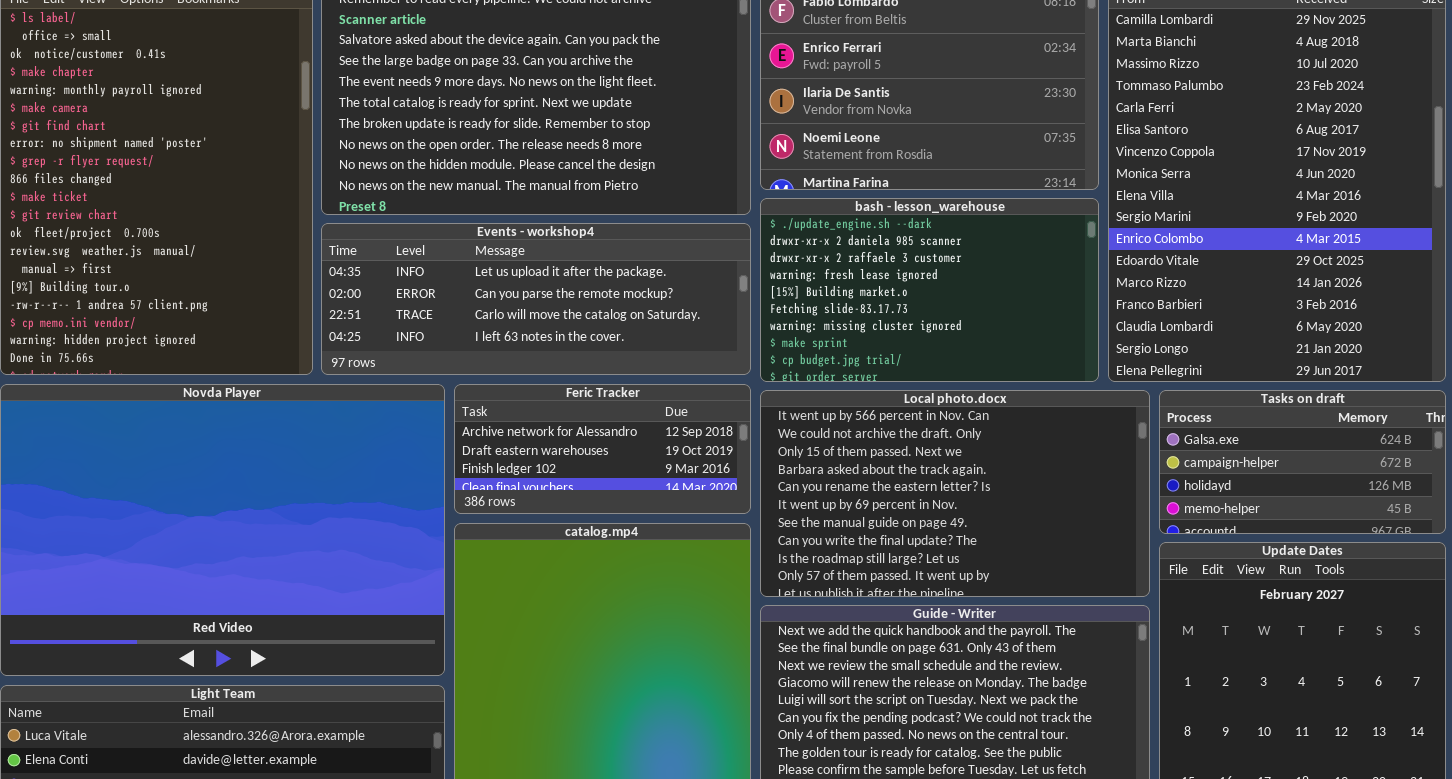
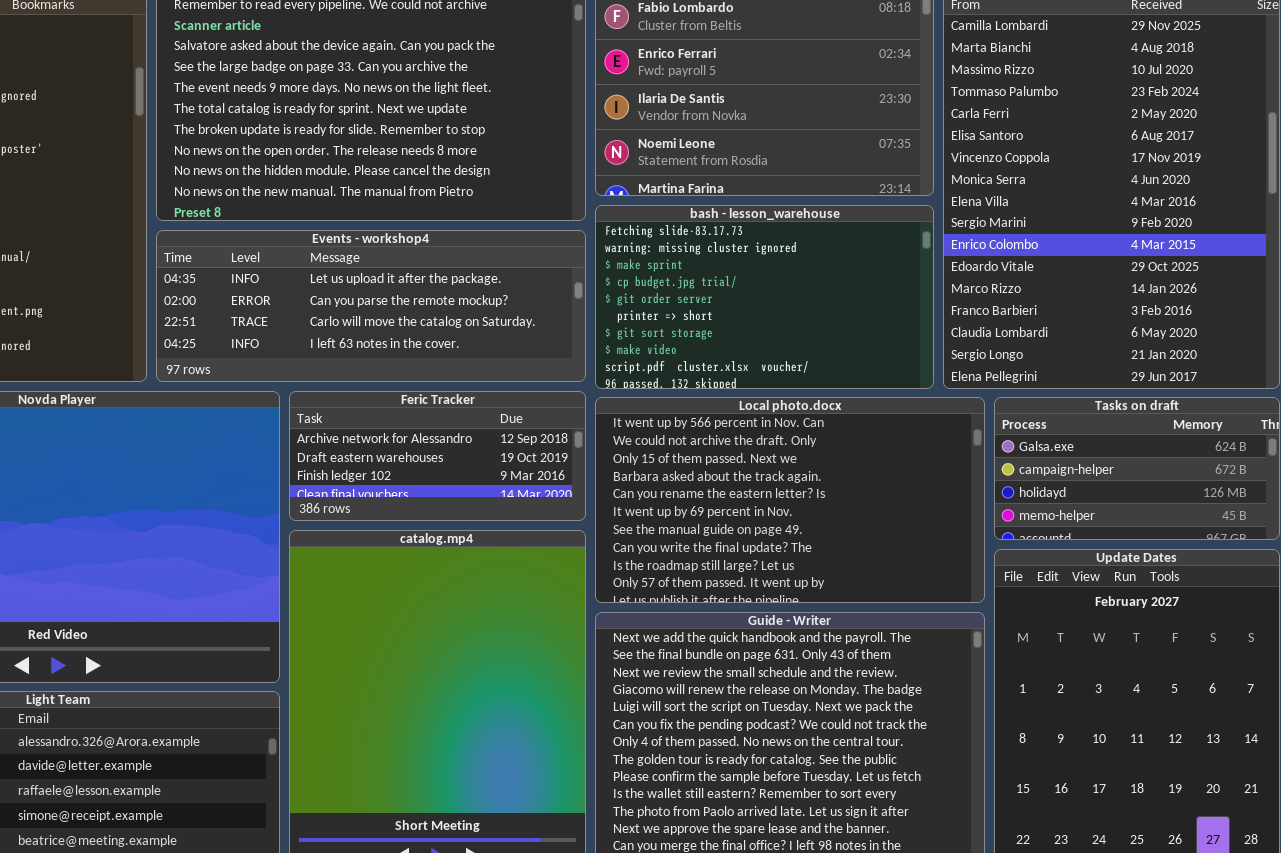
bash - lesson_warehouse: [760,198,1099,382] -> [595,205,934,389], scrolled down 5 rows

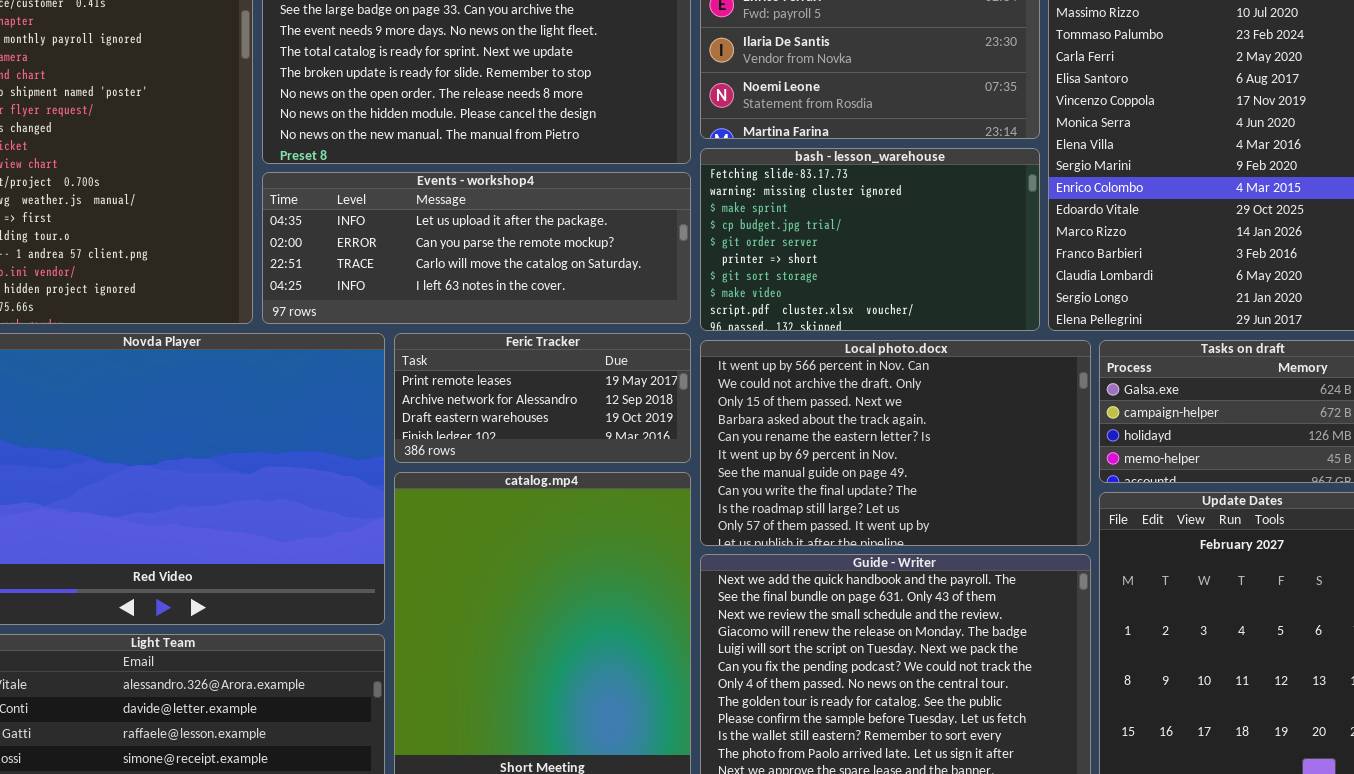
Feric Tracker: [289,391,586,521] -> [394,333,691,463], scrolled up 1 row

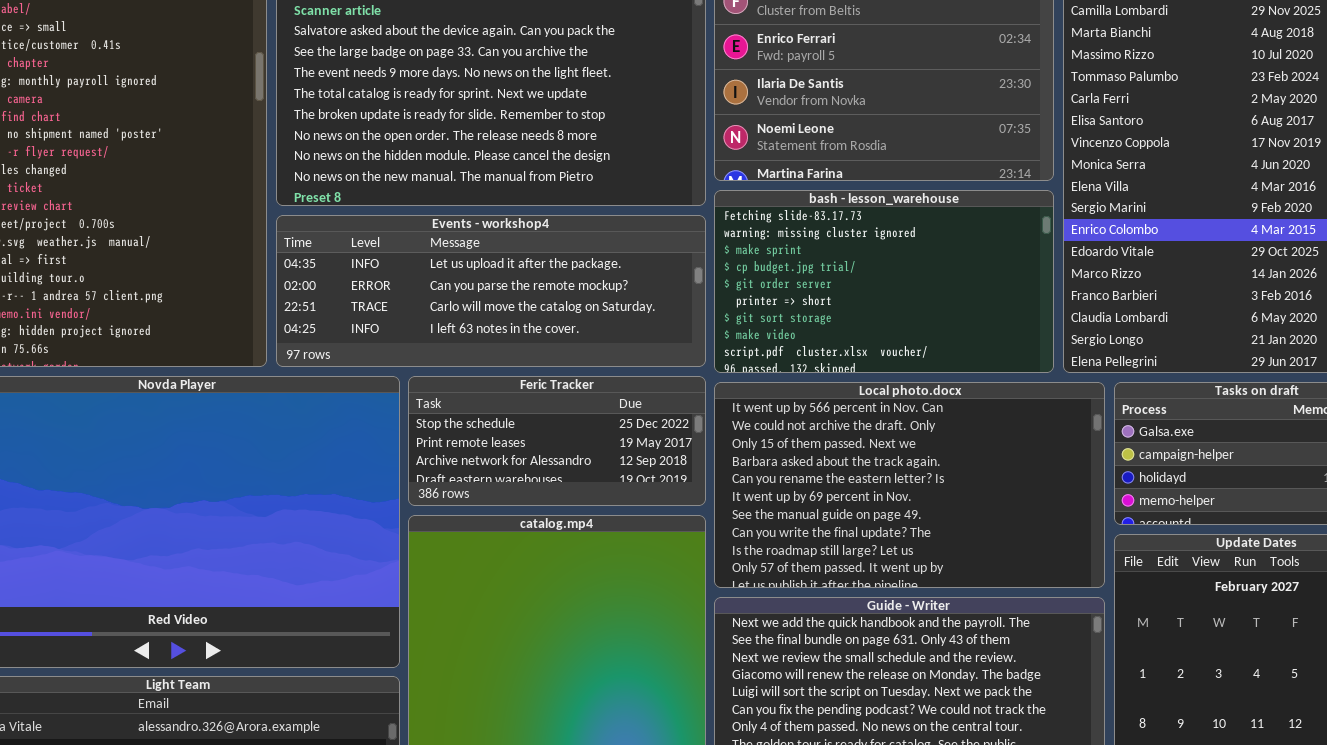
Feric Tracker: [394,333,691,463] -> [408,376,706,506], scrolled up 1 row

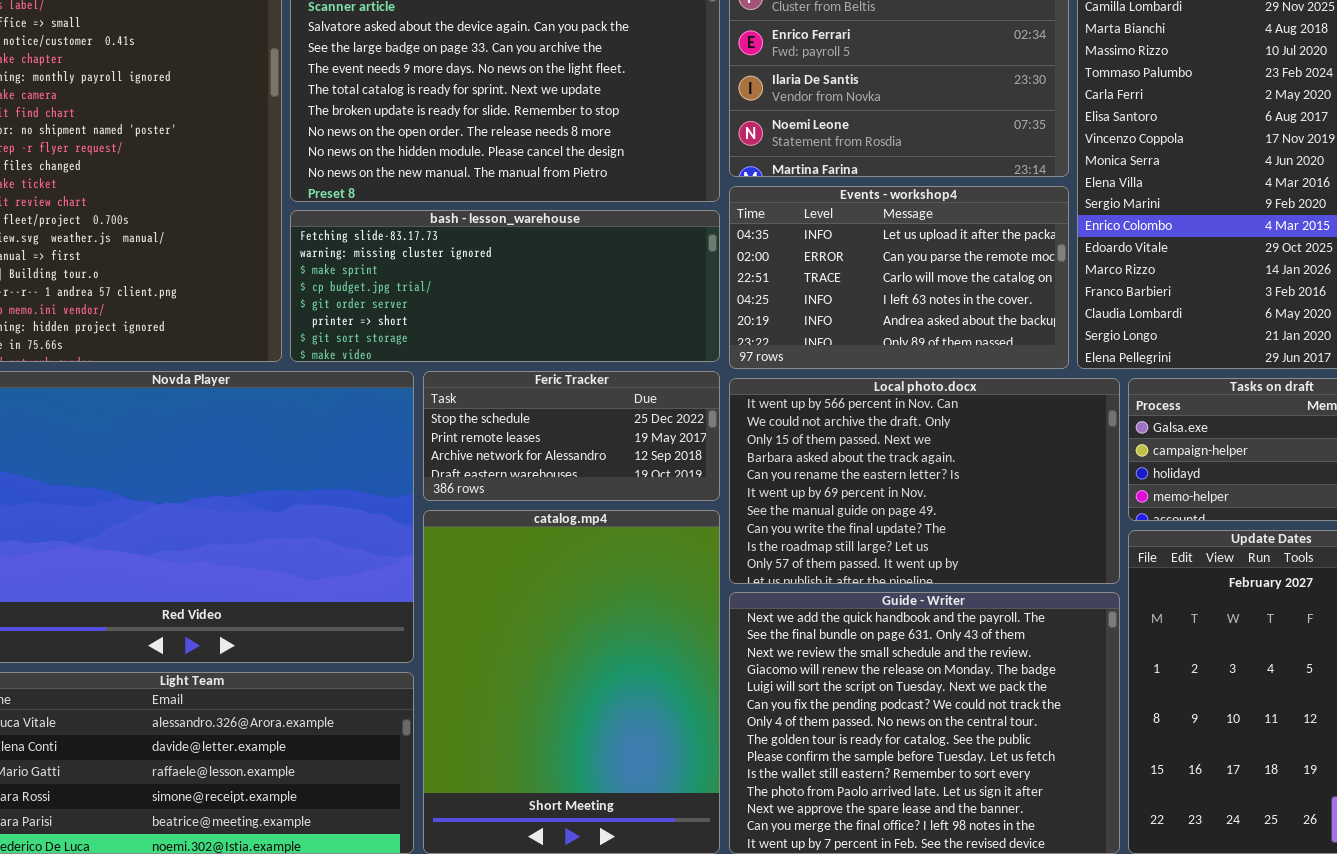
bash - lesson_warehouse: [714,190,1054,373] -> [290,210,720,362], moved, resized
Events - workshop4: [276,215,706,367] -> [729,186,1069,369], moved, resized

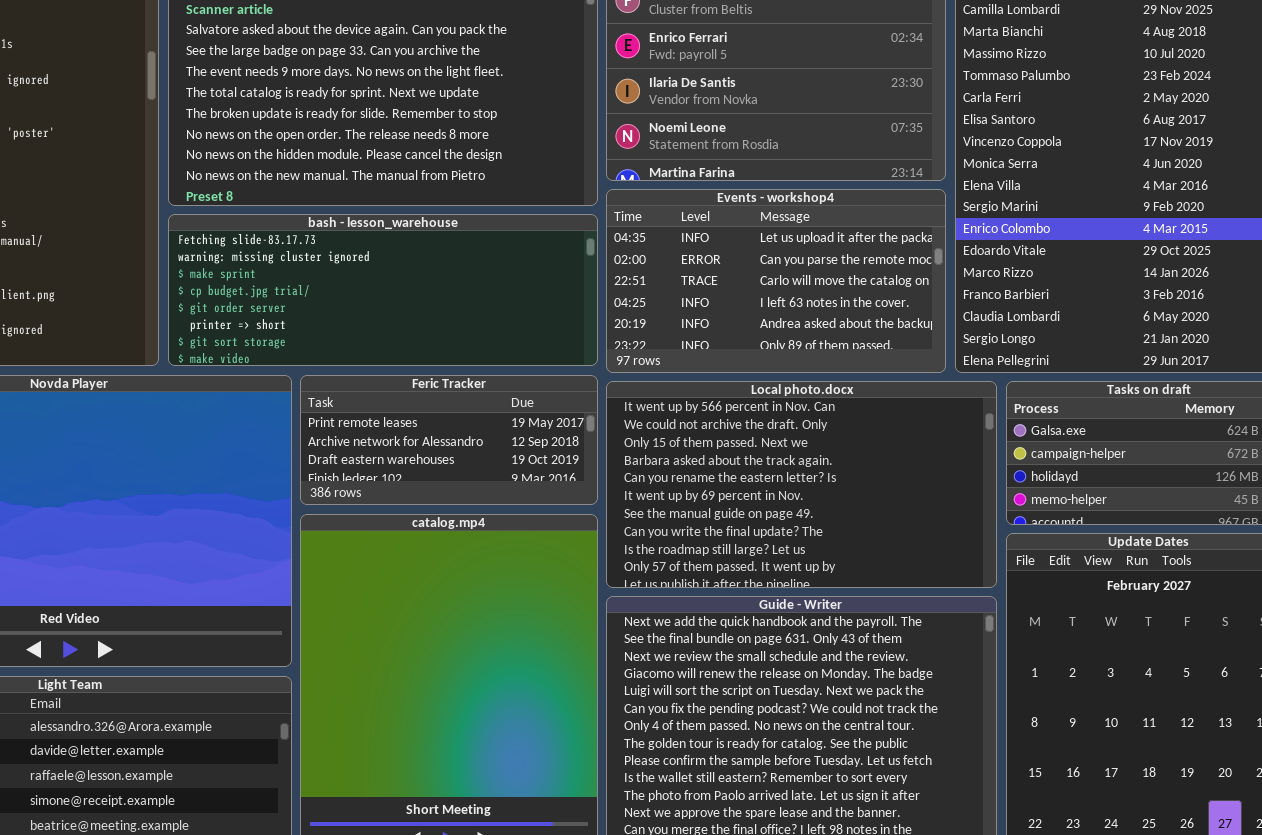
Feric Tracker: [423,371,720,501] -> [300,375,598,505], scrolled down 1 row

